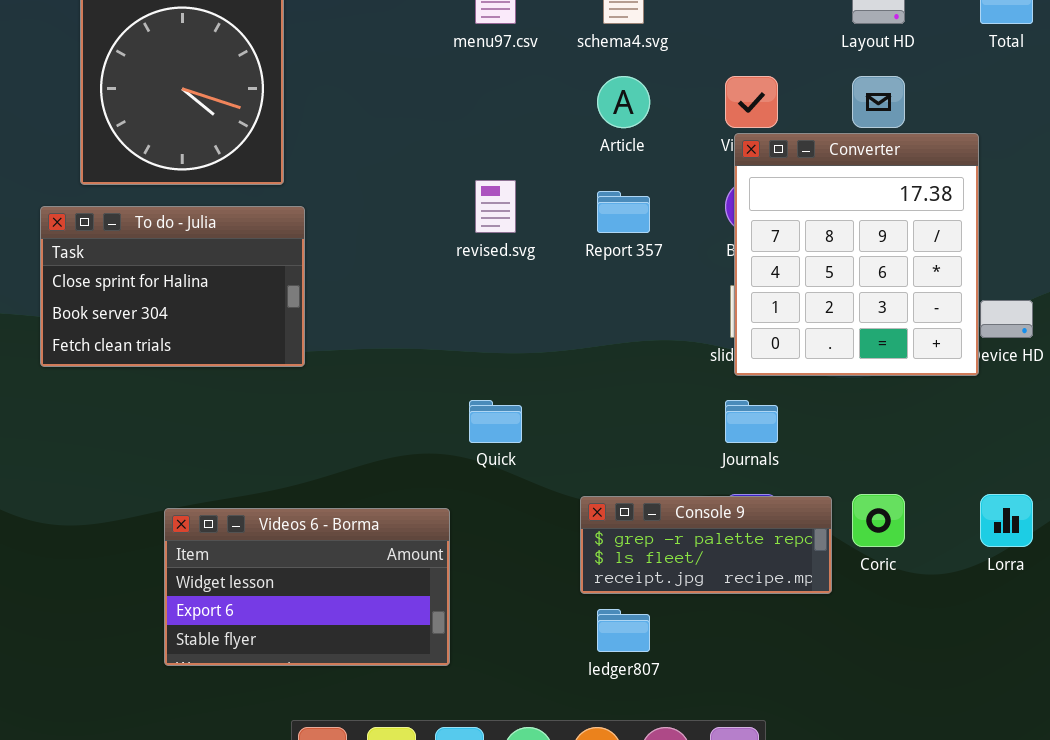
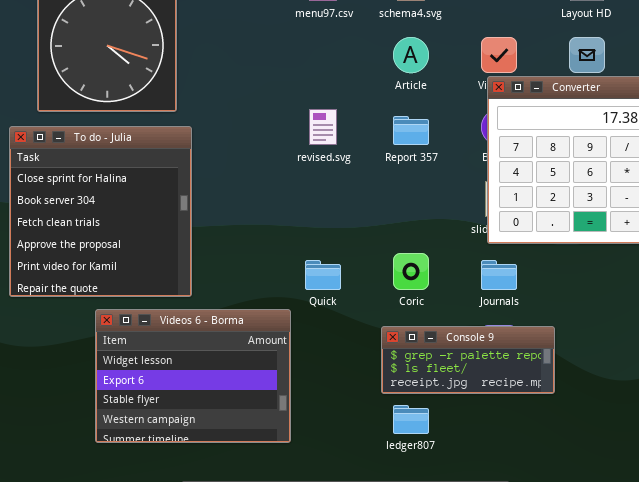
To do - Julia: [40,206,305,367] -> [9,126,192,297], resized
Coric: [852,494,905,547] -> [393,253,429,290], moved
Videos 6 - Borma: [164,508,450,666] -> [95,309,291,443], resized

